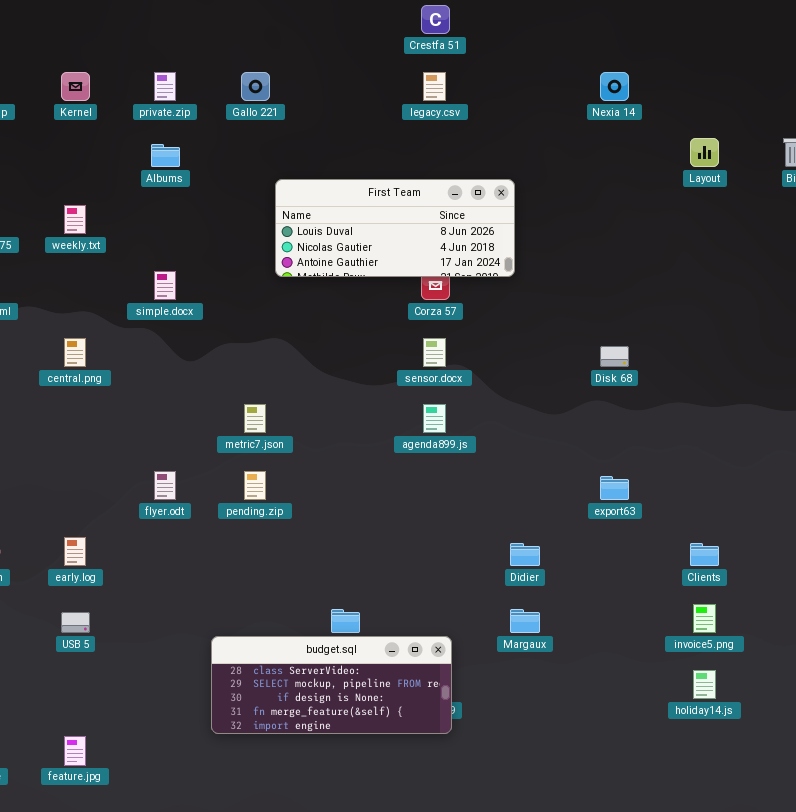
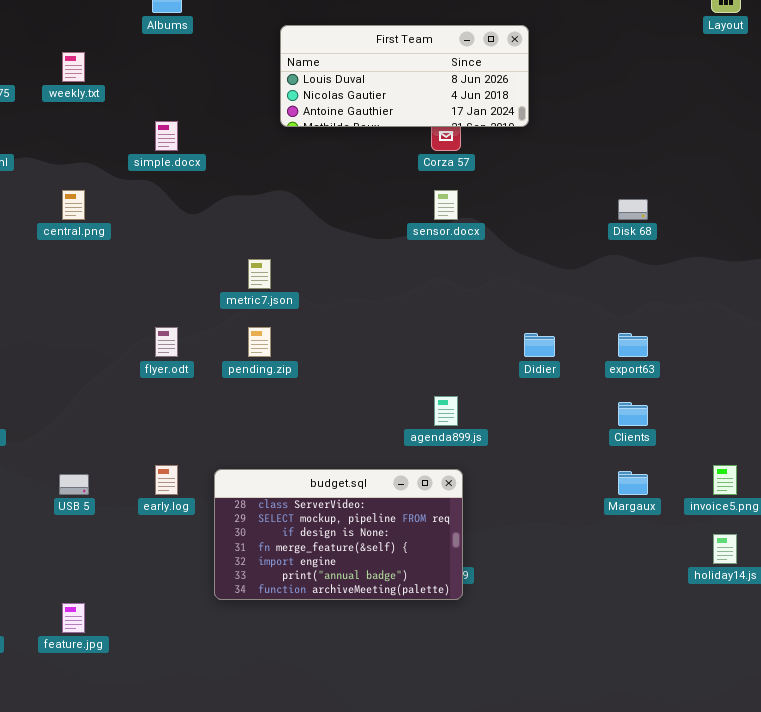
agenda899.js: [423,404,446,433] -> [434,396,458,426], moved
early.log: [64,537,86,566] -> [155,465,178,495], moved
Didier: [510,543,540,566] -> [524,333,555,357], moved
Clients: [690,543,719,566] -> [618,402,648,426], moved
Margaux: [510,609,540,633] -> [618,471,648,495], moved
budget.sql: [211,636,452,734] -> [214,469,463,600], resized

